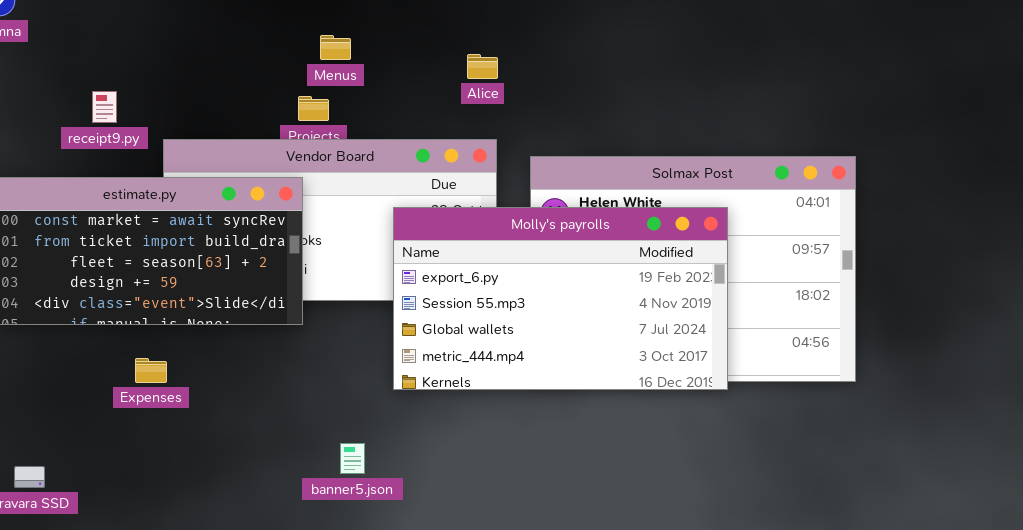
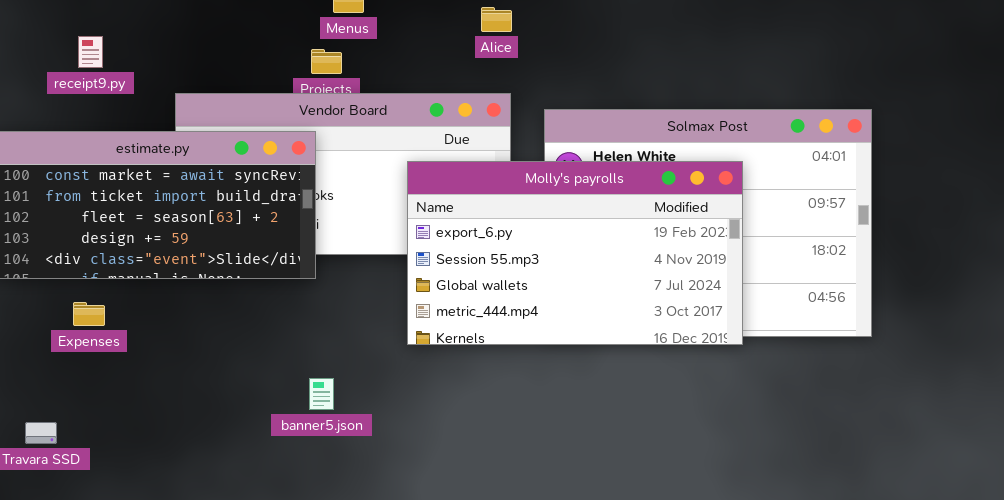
receipt9.py: [92,91,117,123] -> [78,36,103,68], moved
Expenses: [135,358,167,383] -> [73,302,105,326], moved
banner5.json: [340,443,365,474] -> [309,378,334,410], moved

